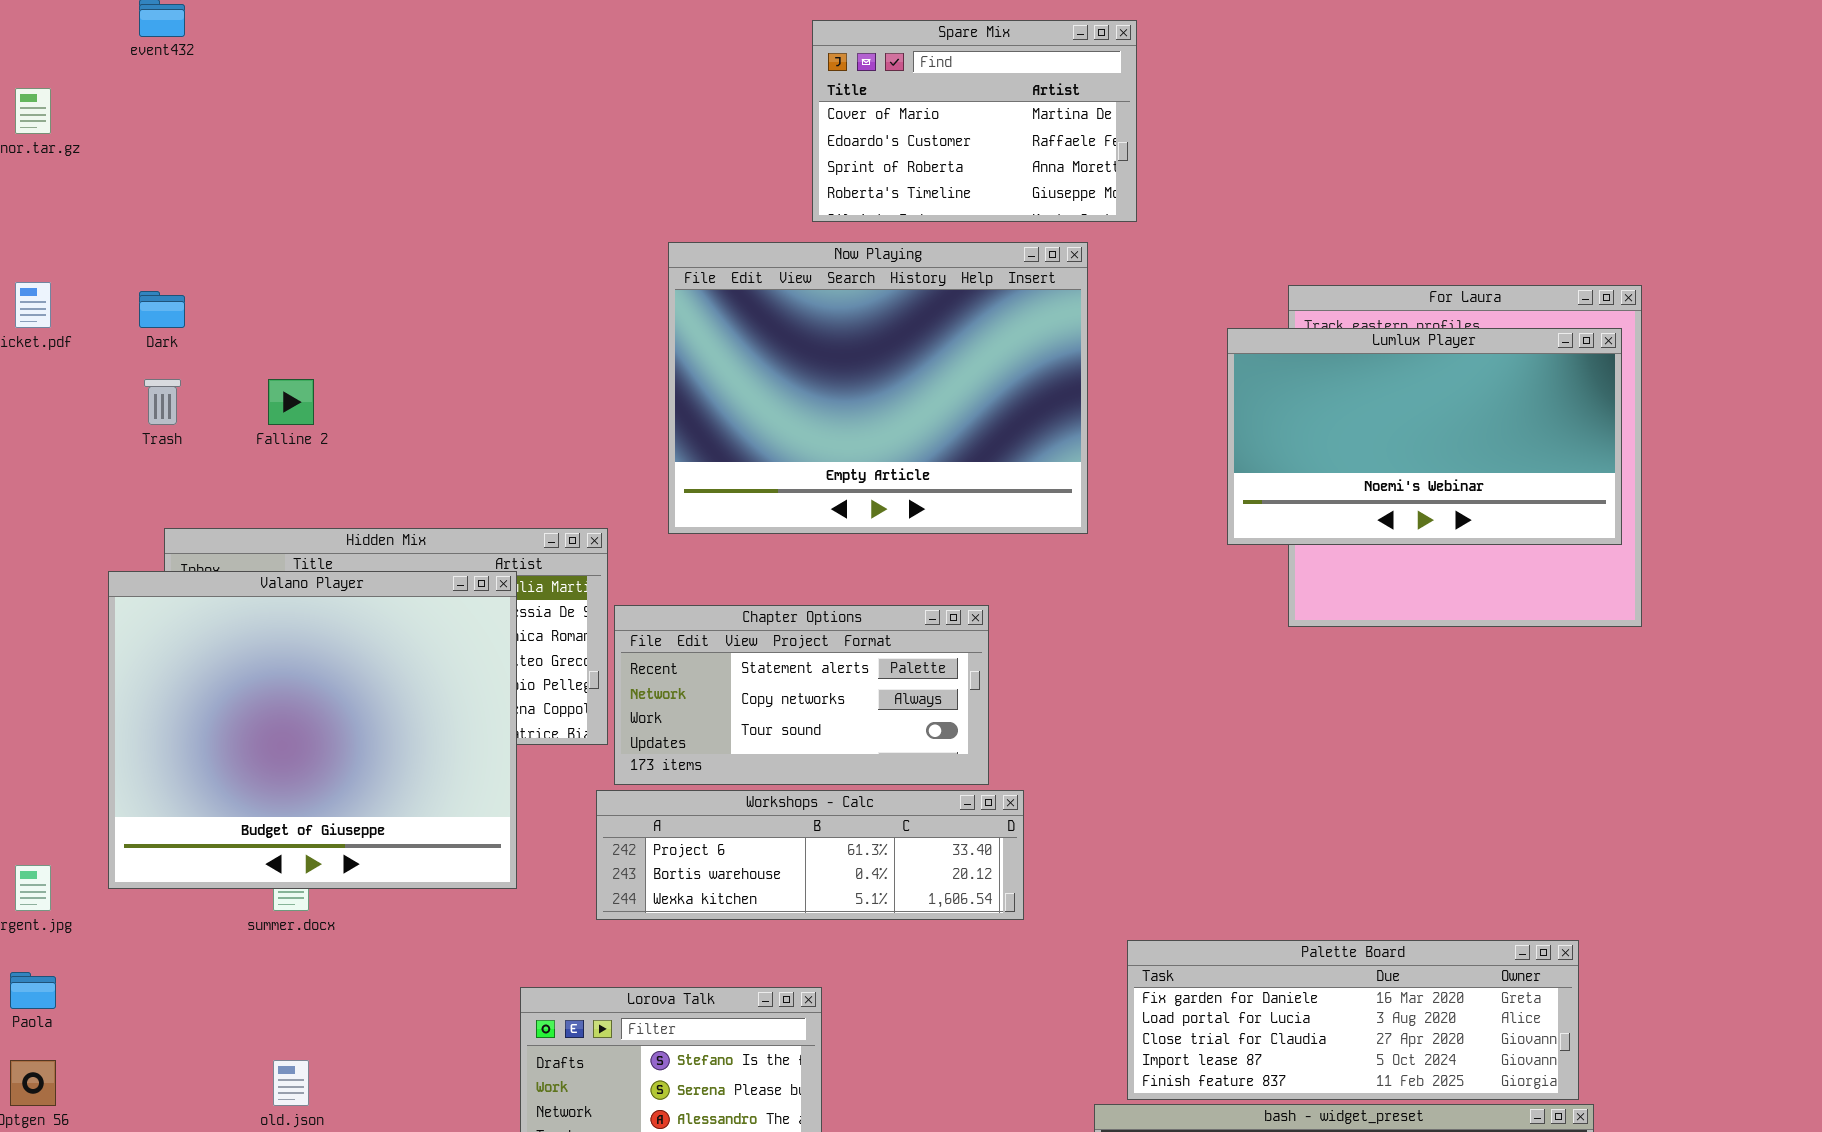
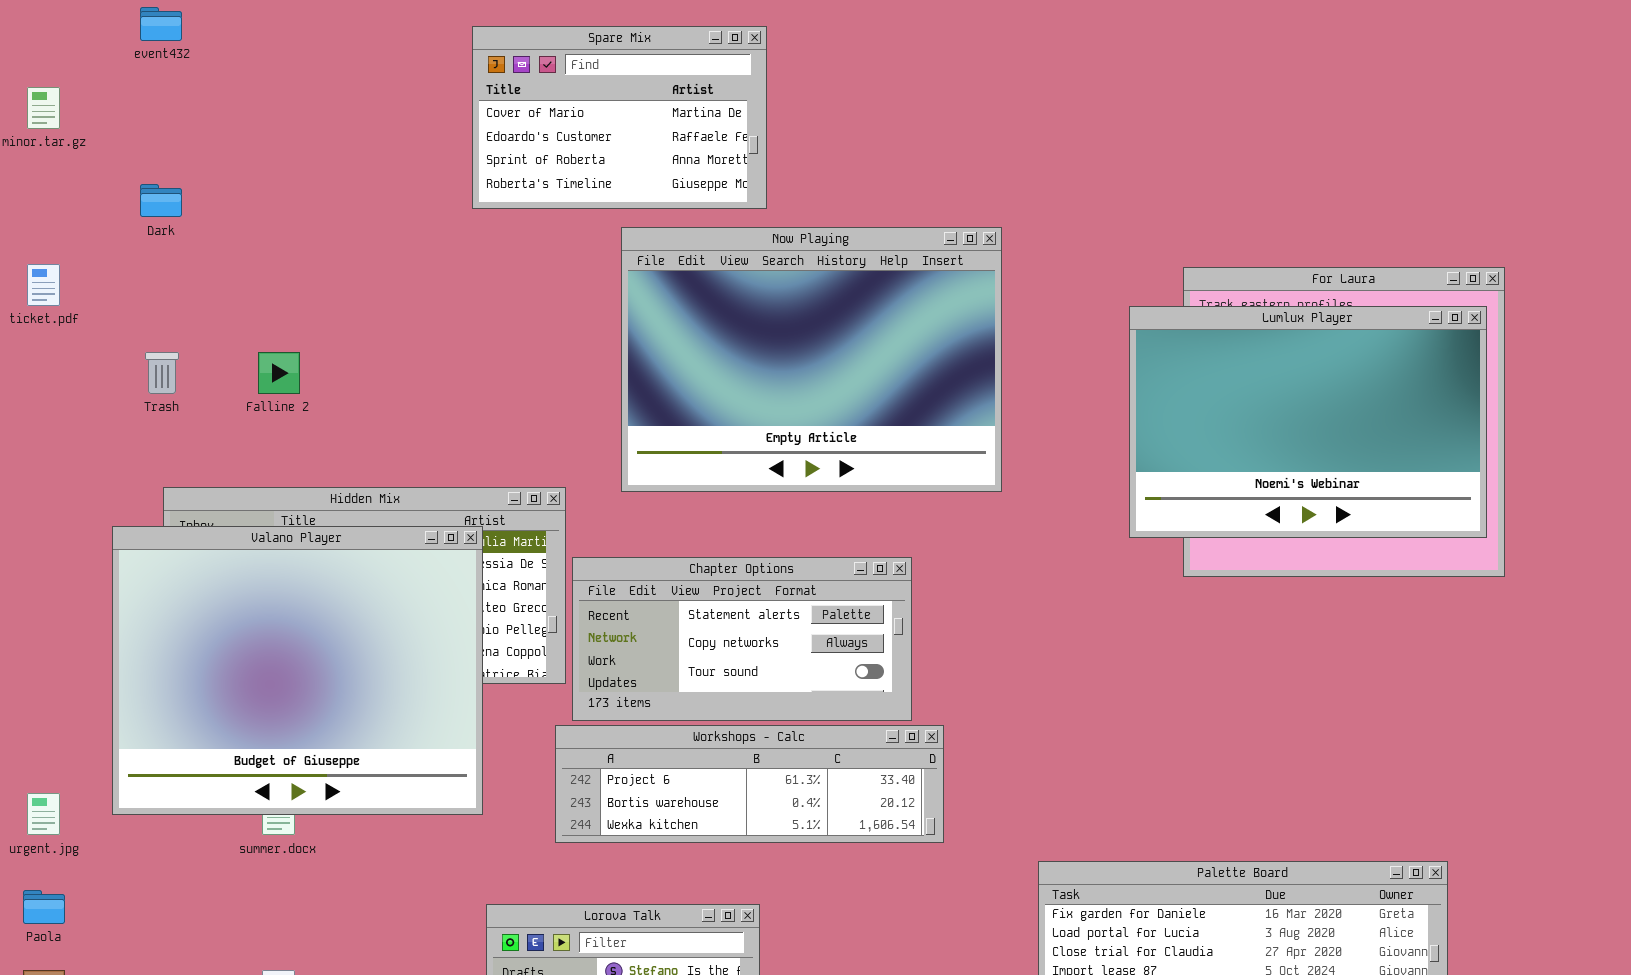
Spare Mix: [812,20,1137,222] -> [472,26,767,209], moved
Dark: [139,291,185,328] -> [140,184,182,217], moved
Lumlux Player: [1227,328,1622,545] -> [1129,306,1487,538], resized

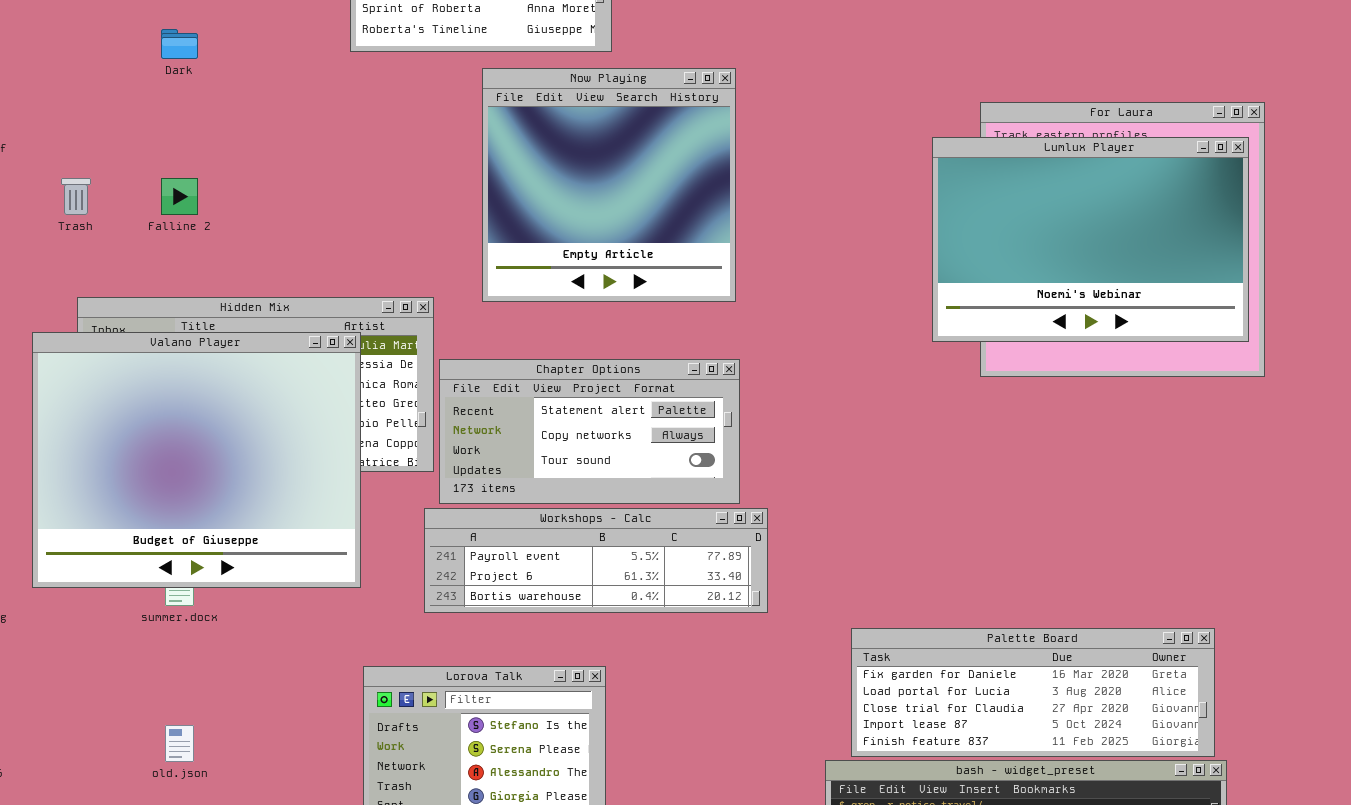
Dark: [140,184,182,217] -> [161,29,198,59], moved
Now Playing: [621,227,1002,492] -> [482,68,736,302], resized
Workshops - Calc: [555,725,944,843] -> [424,508,768,613], scrolled up 1 row

